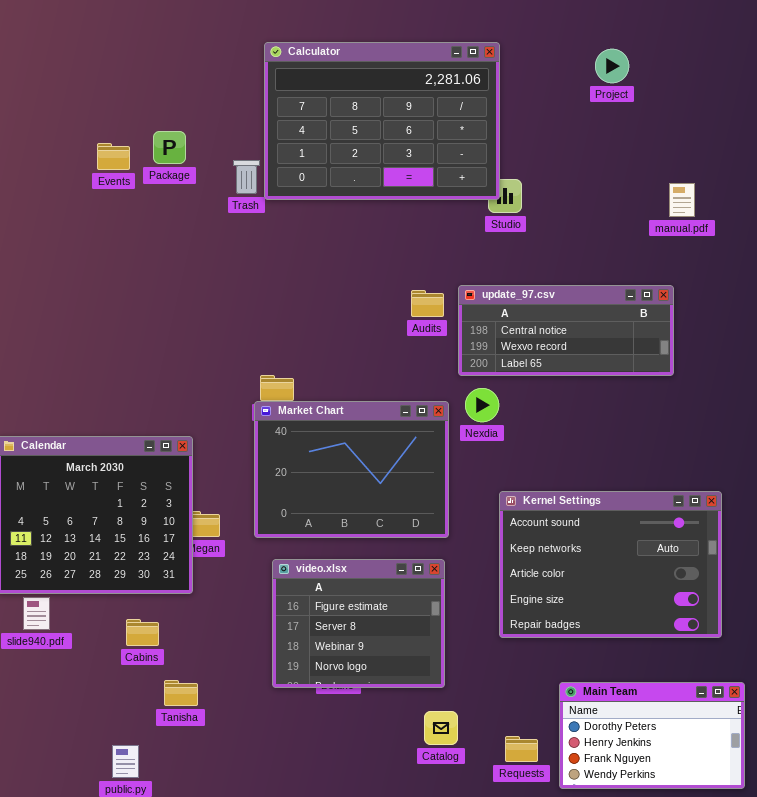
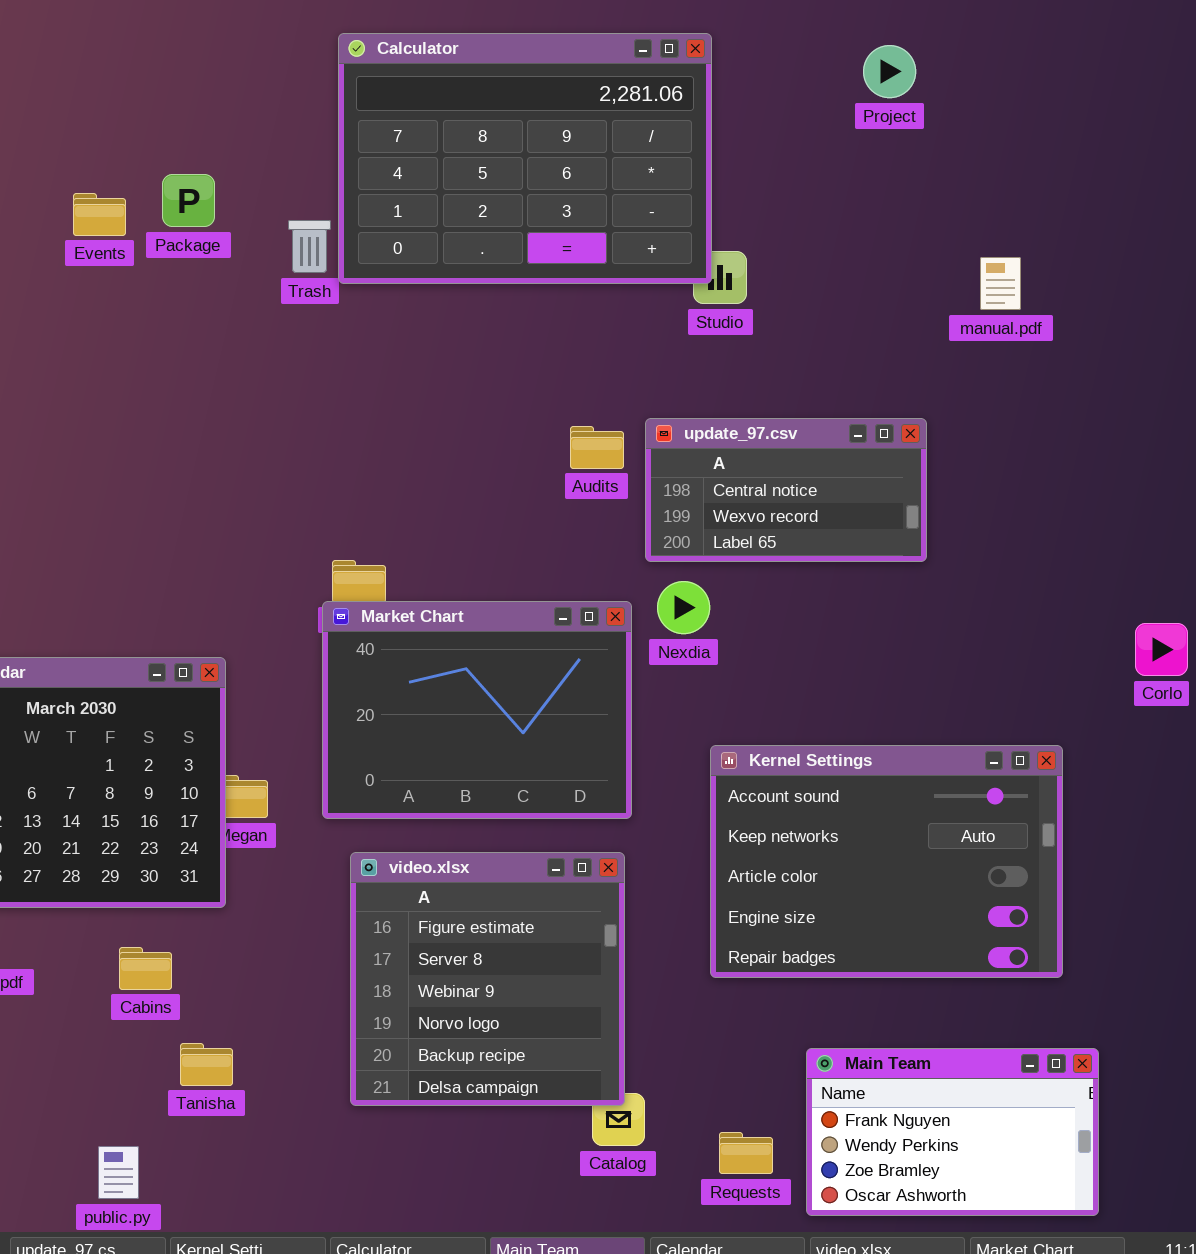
update_97.csv: [458,285,674,376] -> [645,418,927,562], resized
video.xlsx: [272,559,445,688] -> [350,852,625,1106], resized
Main Team: [559,682,745,789] -> [806,1048,1099,1216], scrolled down 2 rows

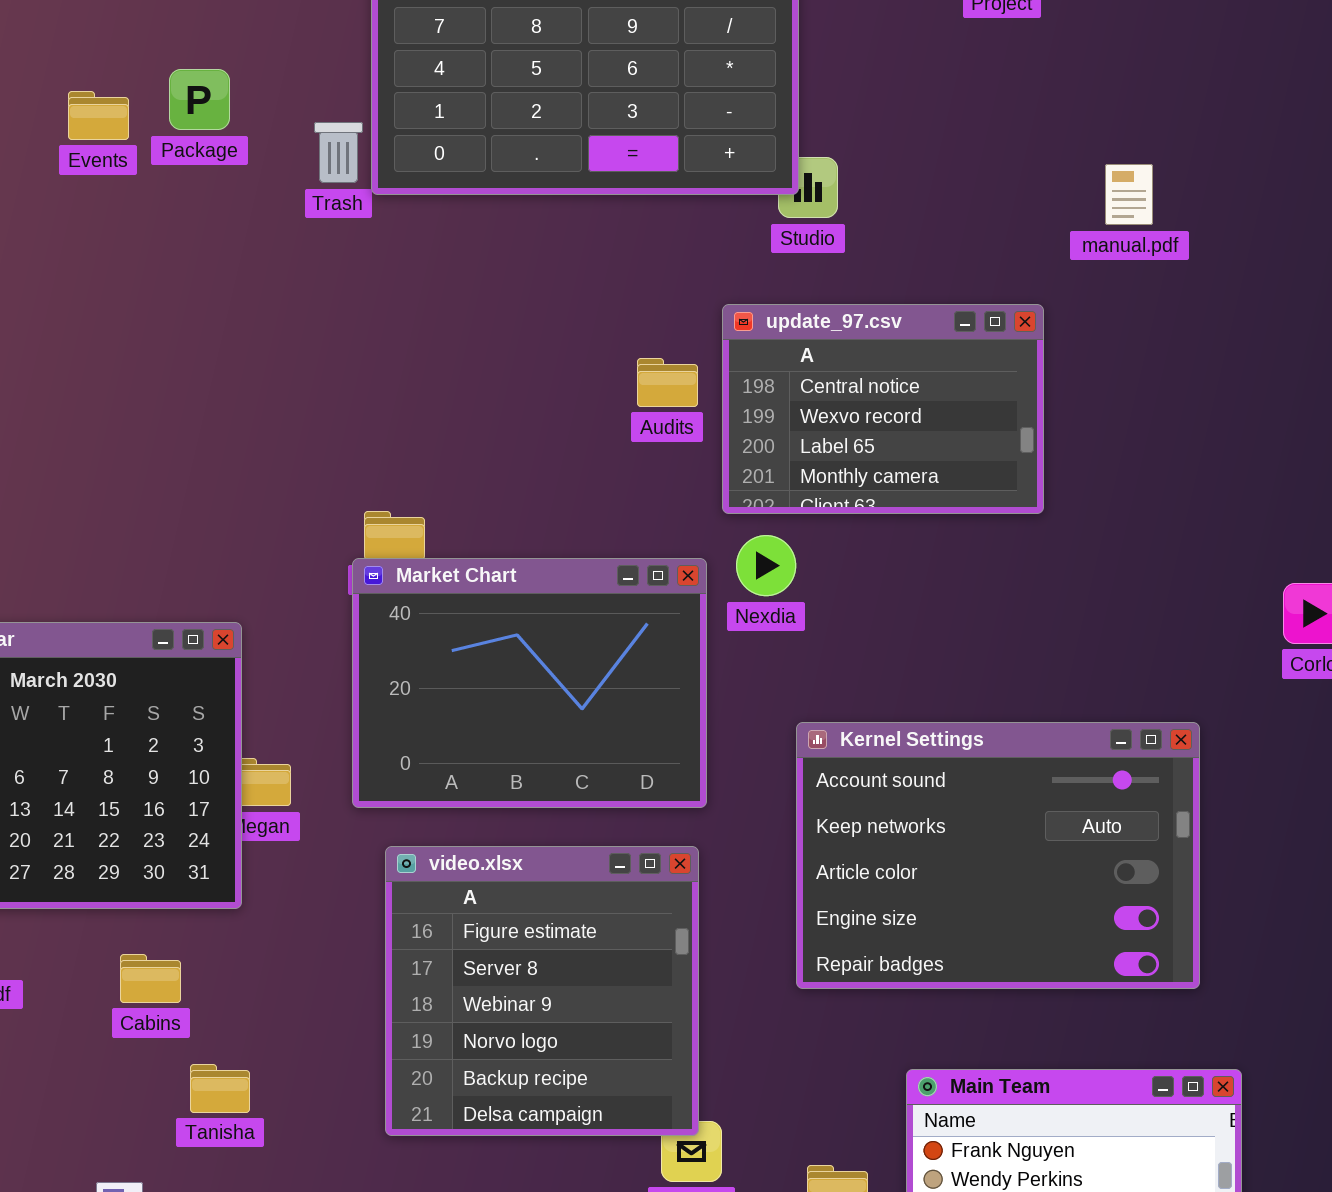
update_97.csv: [645,418,927,562] -> [722,304,1044,514], resized

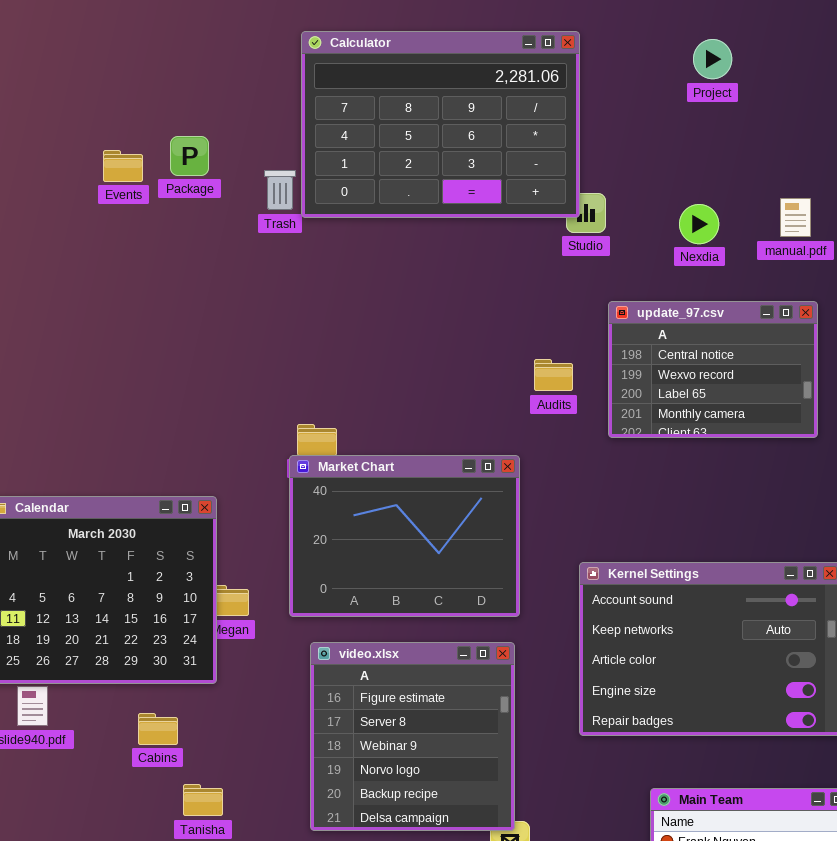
update_97.csv: [722,304,1044,514] -> [608,301,818,438], moved
Audits: [637,358,698,407] -> [534,359,573,391], moved
Nexdia: [736,535,796,596] -> [679,204,719,244], moved

